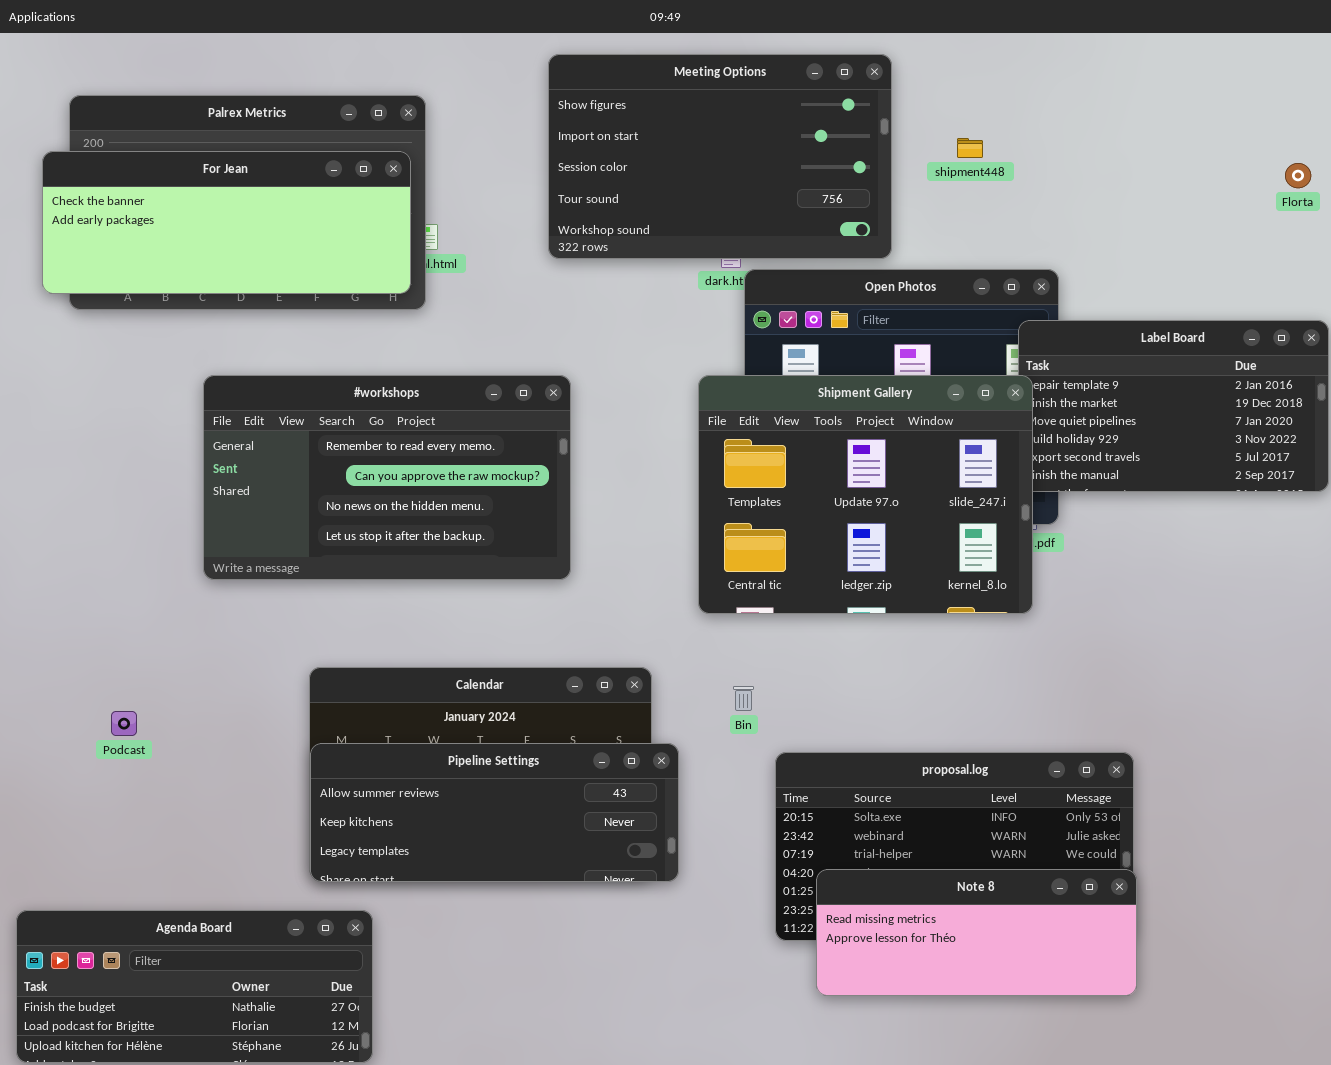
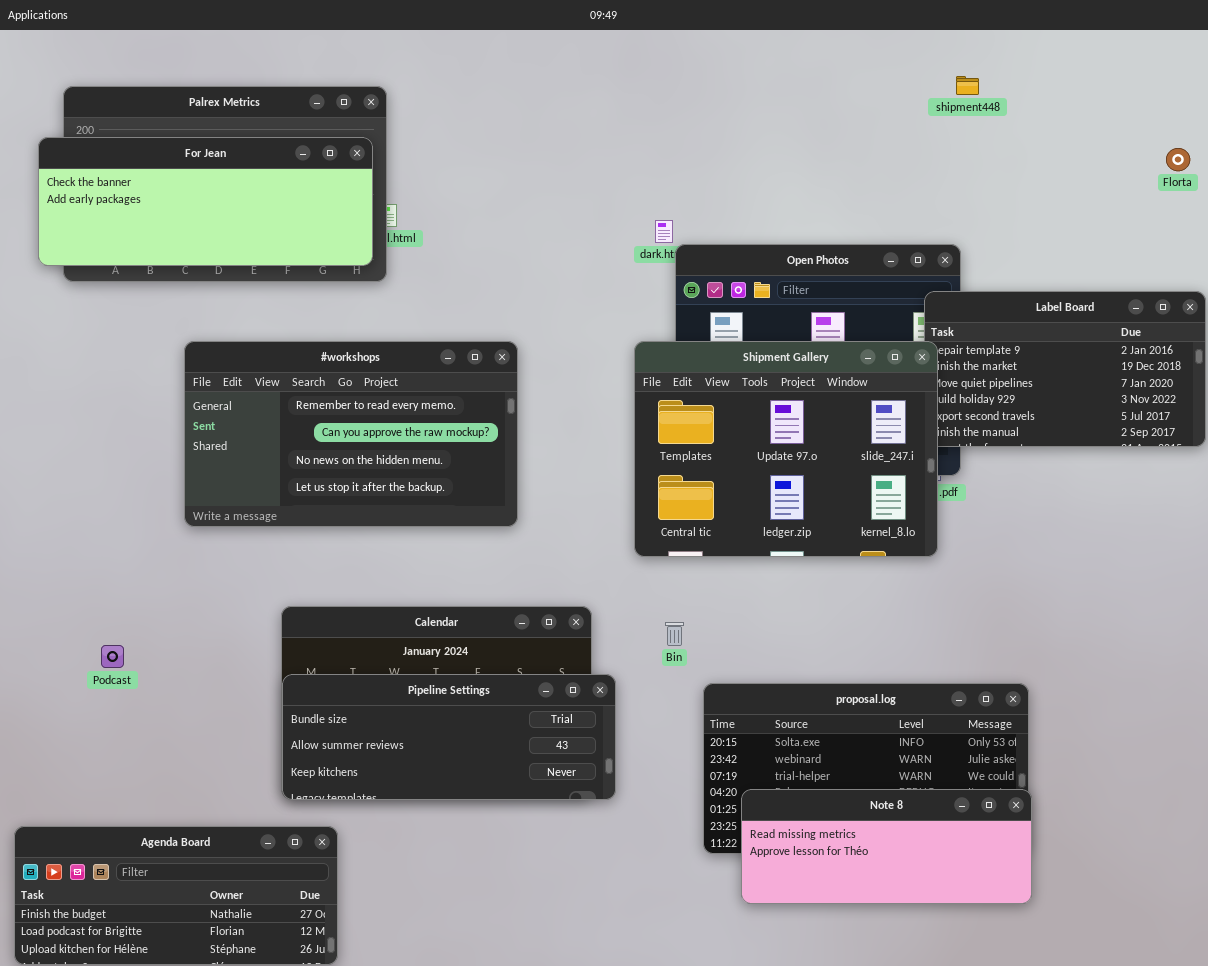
Meeting Options: [548,54,892,259] -> none, closed
shipment448: [957,138,983,158] -> [956,76,979,95], moved
Pipeline Settings: [310,743,679,882] -> [282,674,616,800], scrolled up 1 row

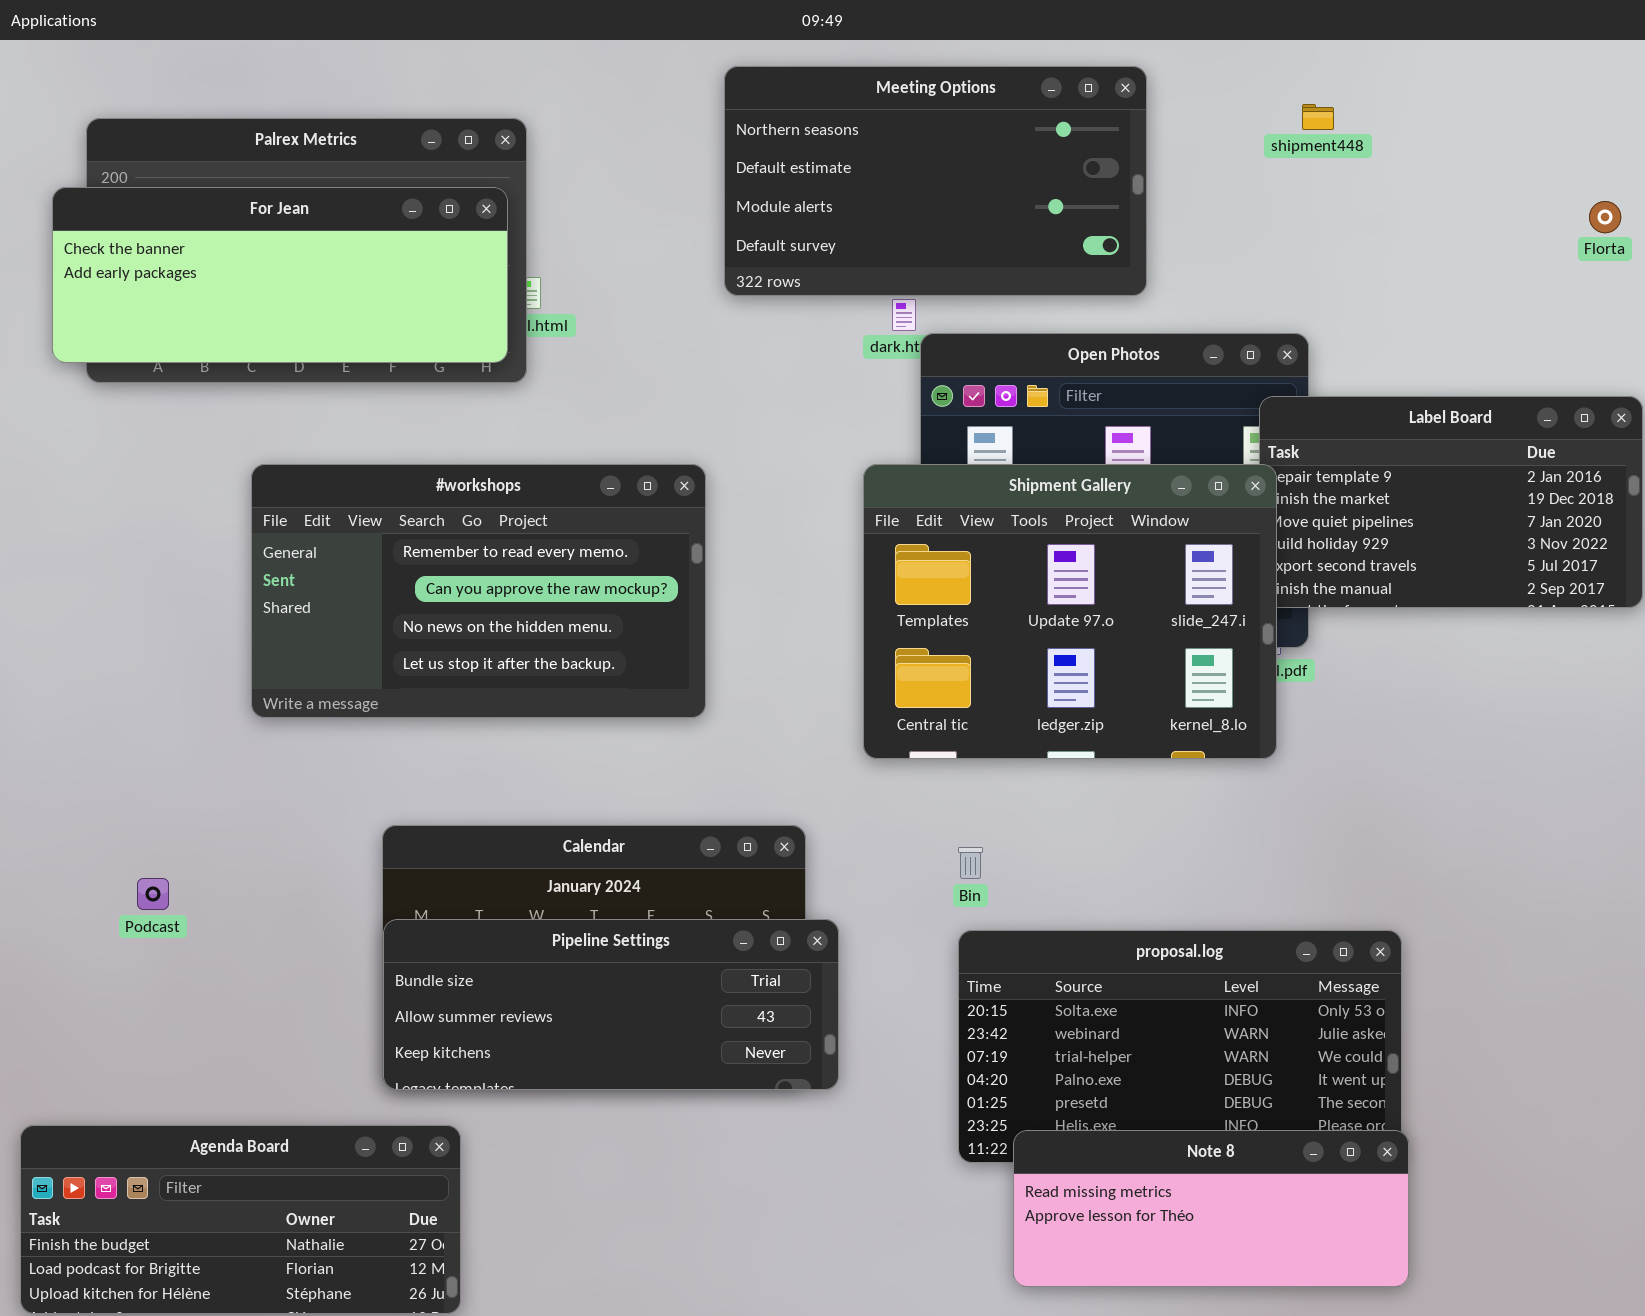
Meeting Options: none -> [724,66,1147,296], opened
Bin: [665,622,684,646] -> [958,847,983,879], moved
Note 8: [741,789,1032,904] -> [1013,1130,1409,1287], moved

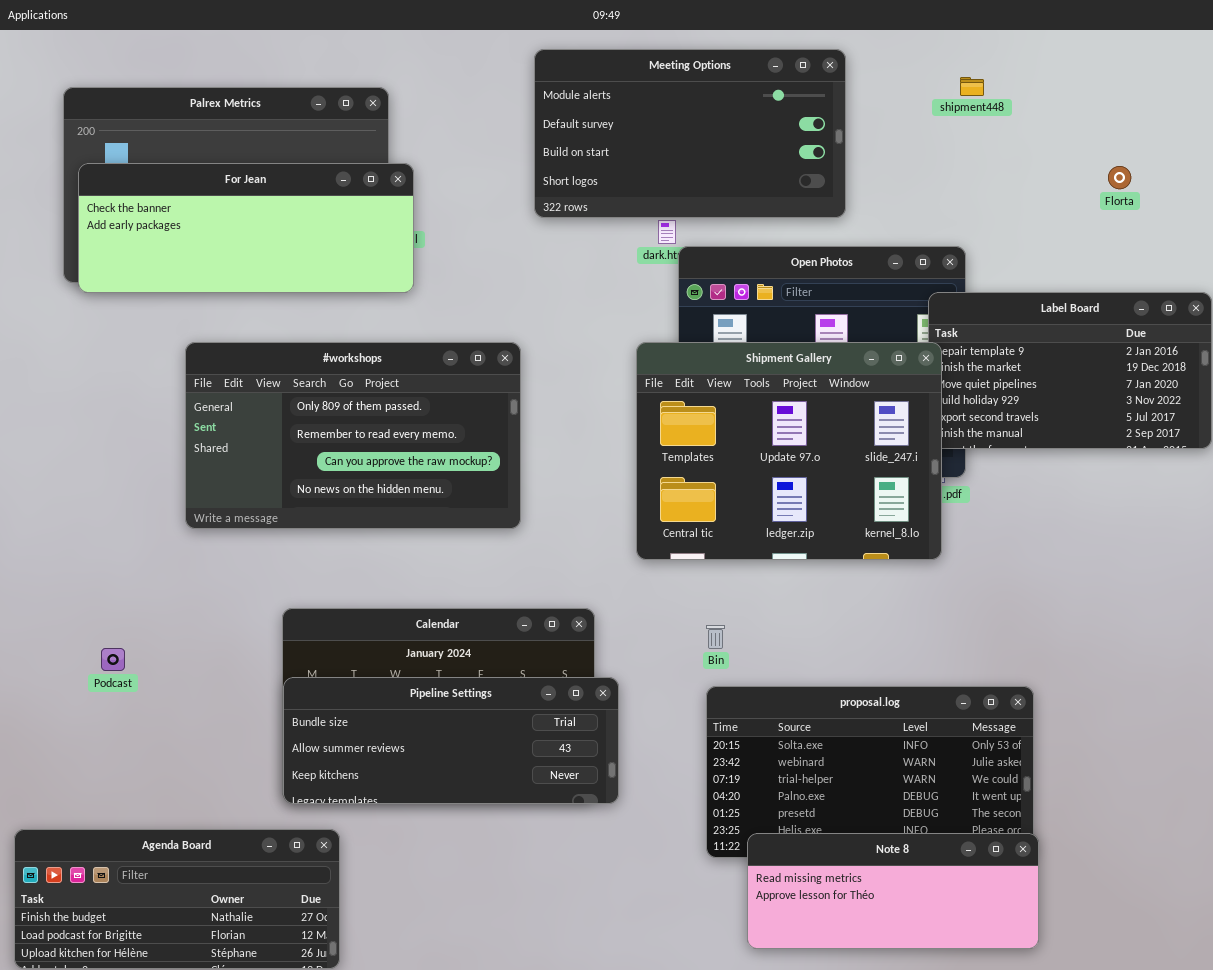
Meeting Options: [724,66,1147,296] -> [534,49,846,218], scrolled down 2 rows
For Jean: [52,187,508,363] -> [78,163,414,293], moved
Florta: [1589,201,1621,233] -> [1108,166,1131,189], moved
#workshops: [251,464,706,718] -> [185,342,521,529], scrolled up 1 row

